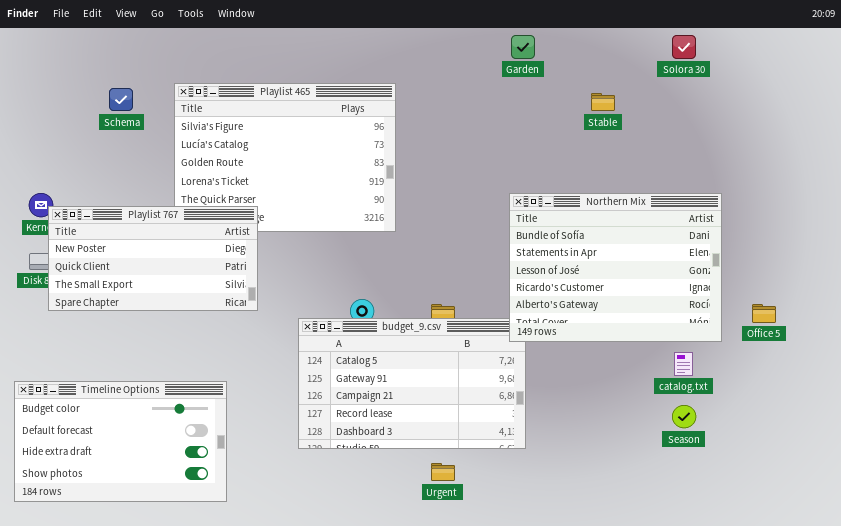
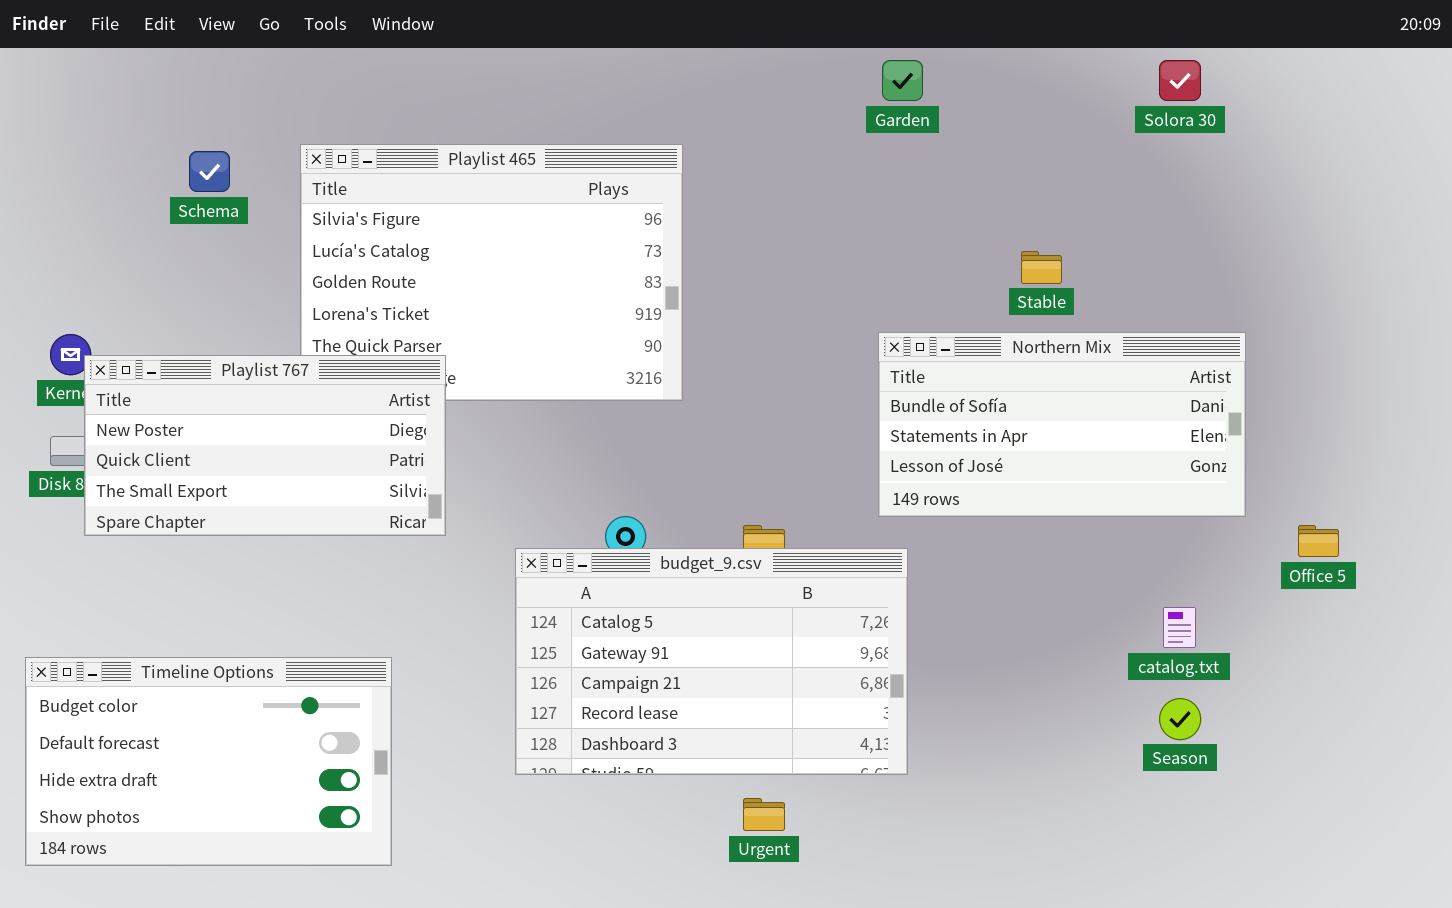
Stable: [591,93,615,111] -> [1021,251,1062,284], moved
Northern Mix: [509,193,722,342] -> [878,332,1246,517], resized

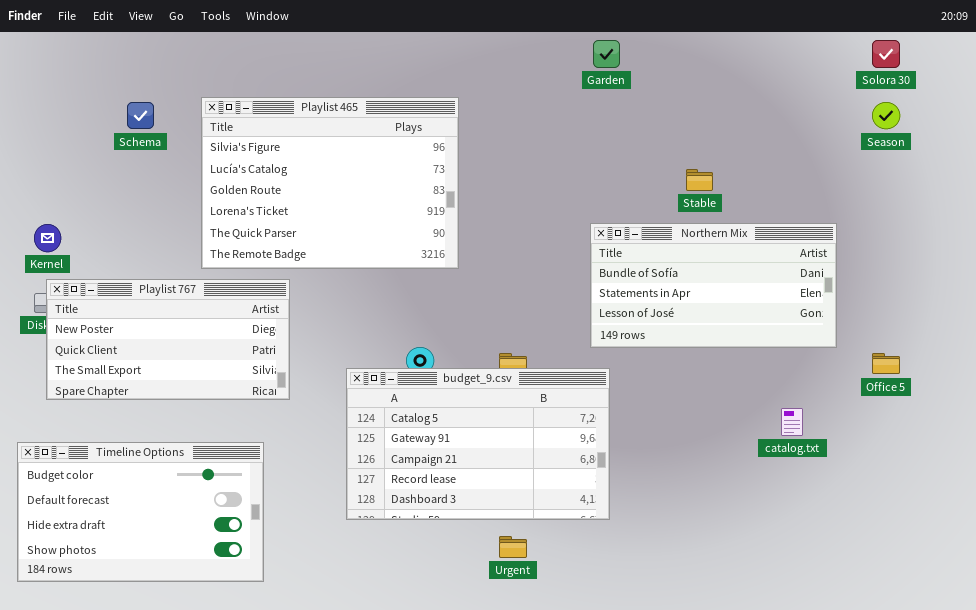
Solora 30: [1159,60,1201,101] -> [872,40,900,68], moved
Playlist 767: [84,355,446,536] -> [46,279,290,400], moved
Season: [1159,698,1201,740] -> [872,102,900,129], moved

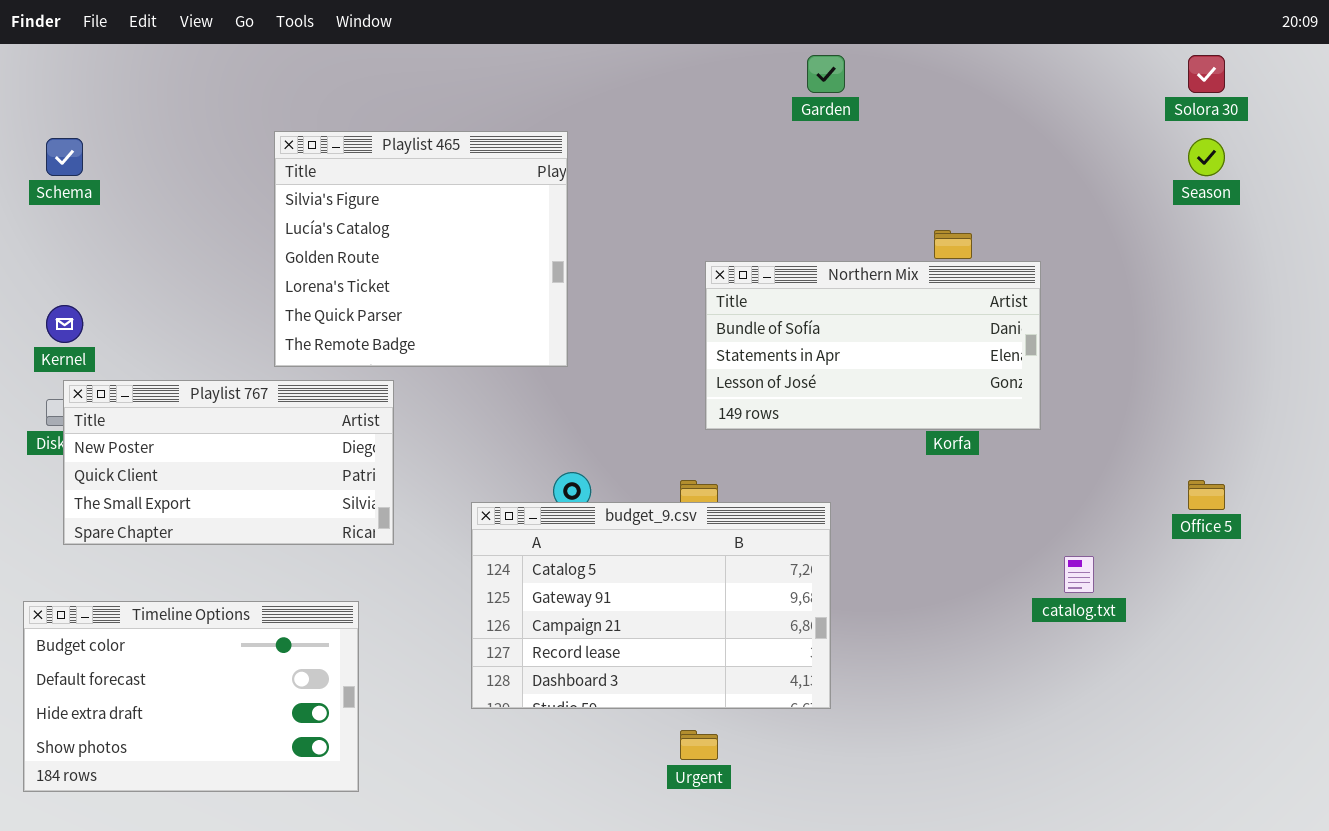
Playlist 465: [201,97,459,269] -> [274,131,568,367], resized
Schema: [127,102,154,129] -> [46,138,83,176], moved
Northern Mix: [590,223,837,348] -> [705,261,1041,430], moved

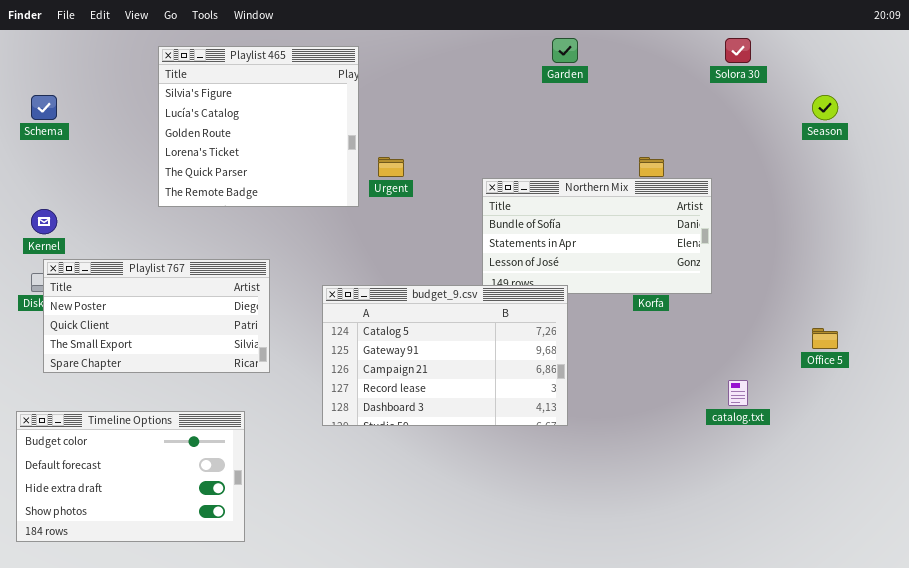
Solora 30: [1188,55,1225,93] -> [725,38,751,63], moved
Playlist 465: [274,131,568,367] -> [158,46,359,207], moved
budget_9.csv: [471,502,831,709] -> [322,285,568,426], moved
Urgent: [680,730,718,760] -> [378,157,404,177], moved

